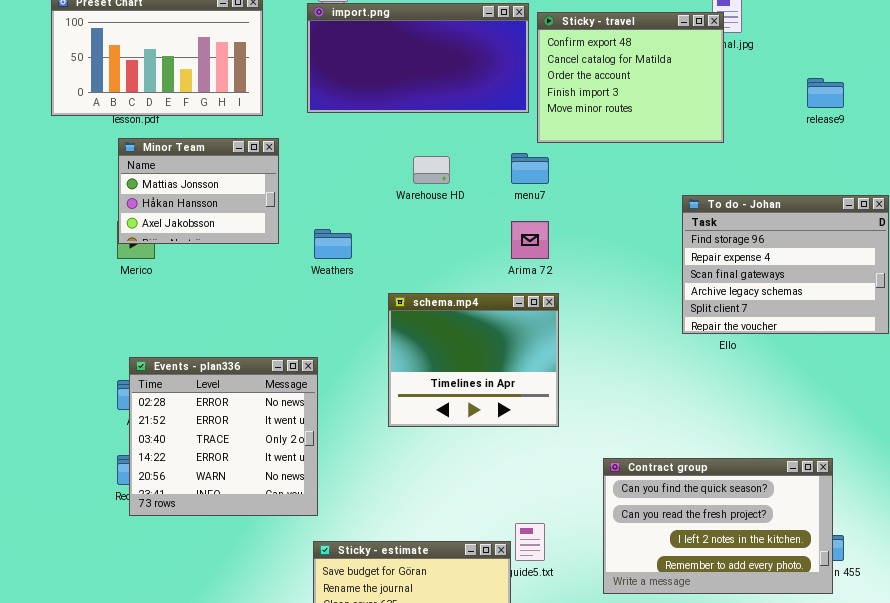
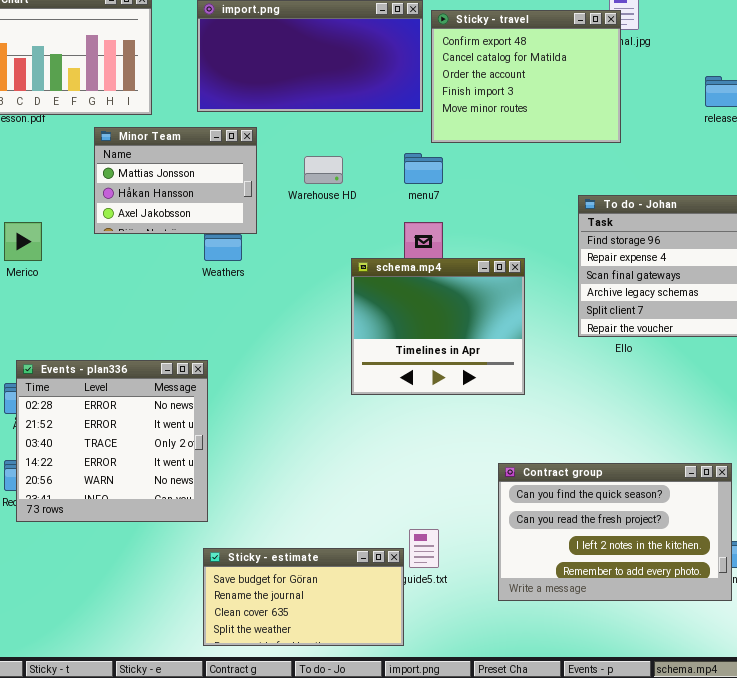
Minor Team: [118,138,279,244] -> [94,127,257,234], moved
schema.mp4: [388,293,559,427] -> [351,258,525,395], moved

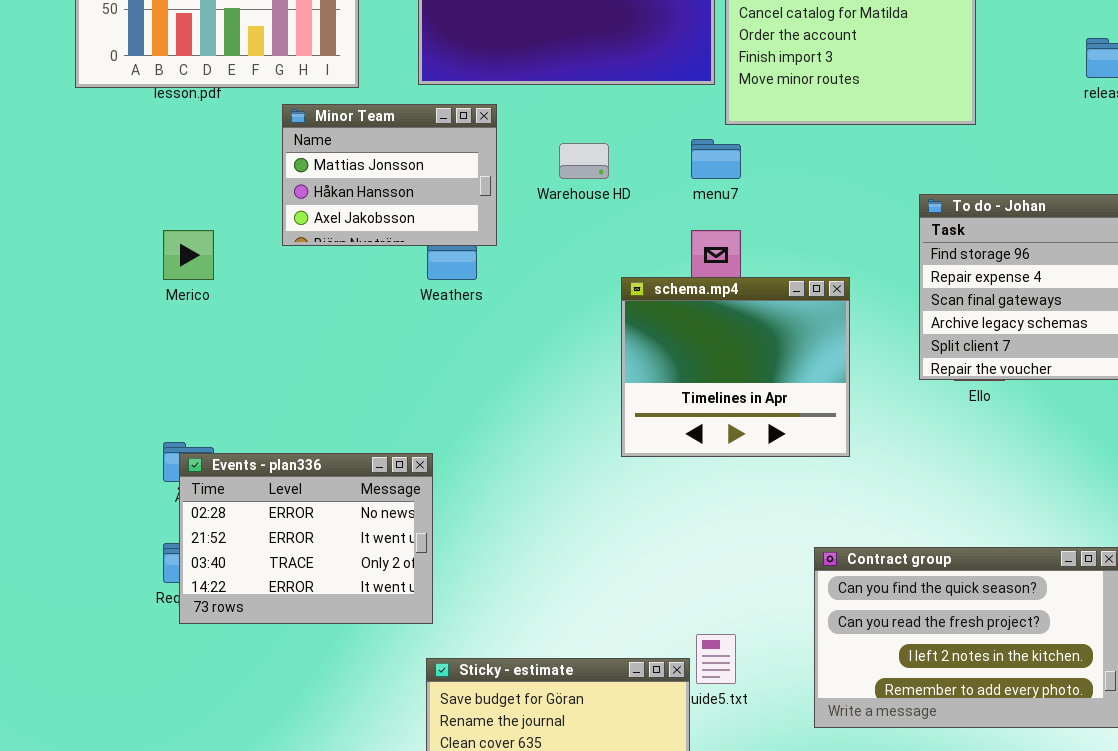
Events - plan336: [16,360,208,522] -> [179,453,433,624], resized

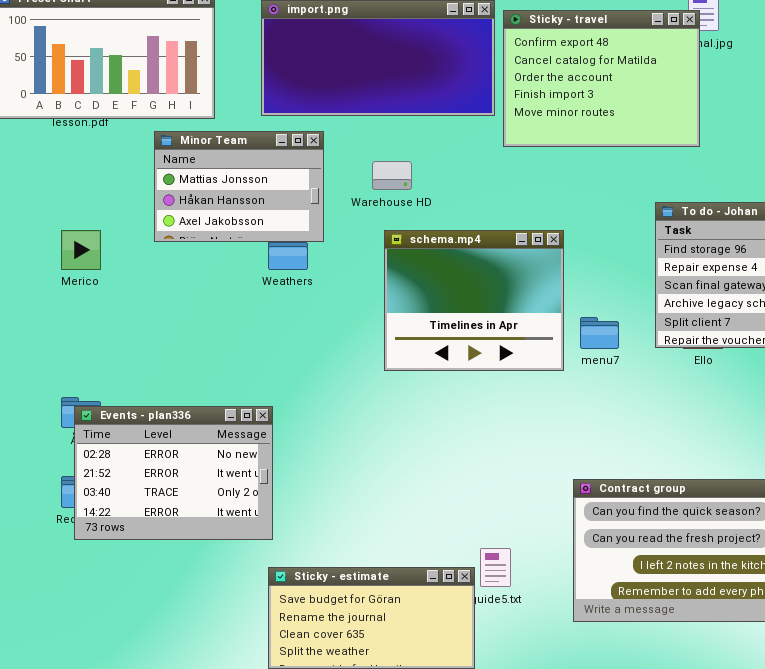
menu7: [691,139,741,179] -> [580,317,619,349], moved
schema.mp4: [621,277,850,457] -> [384,230,564,371], moved

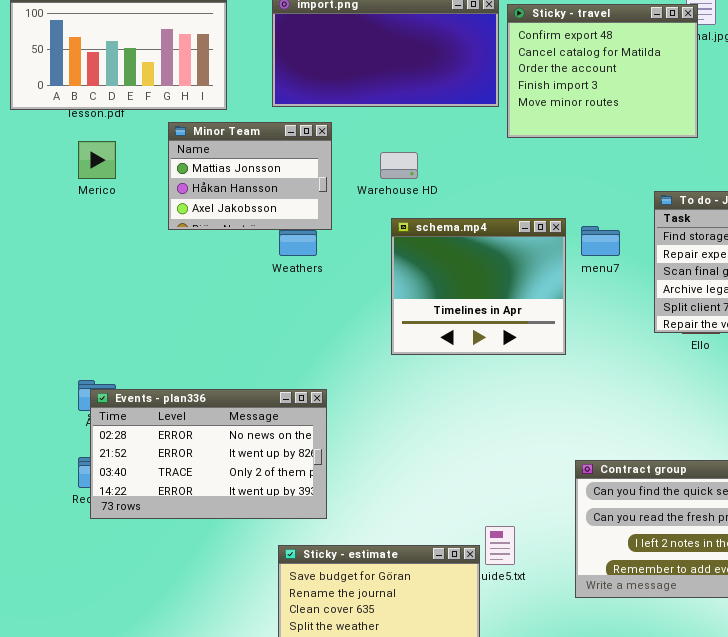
Merico: [61,230,101,270] -> [78,141,116,179], moved
menu7: [580,317,619,349] -> [581,226,620,256], moved
Events - plan336: [74,406,273,540] -> [90,389,327,519], resized

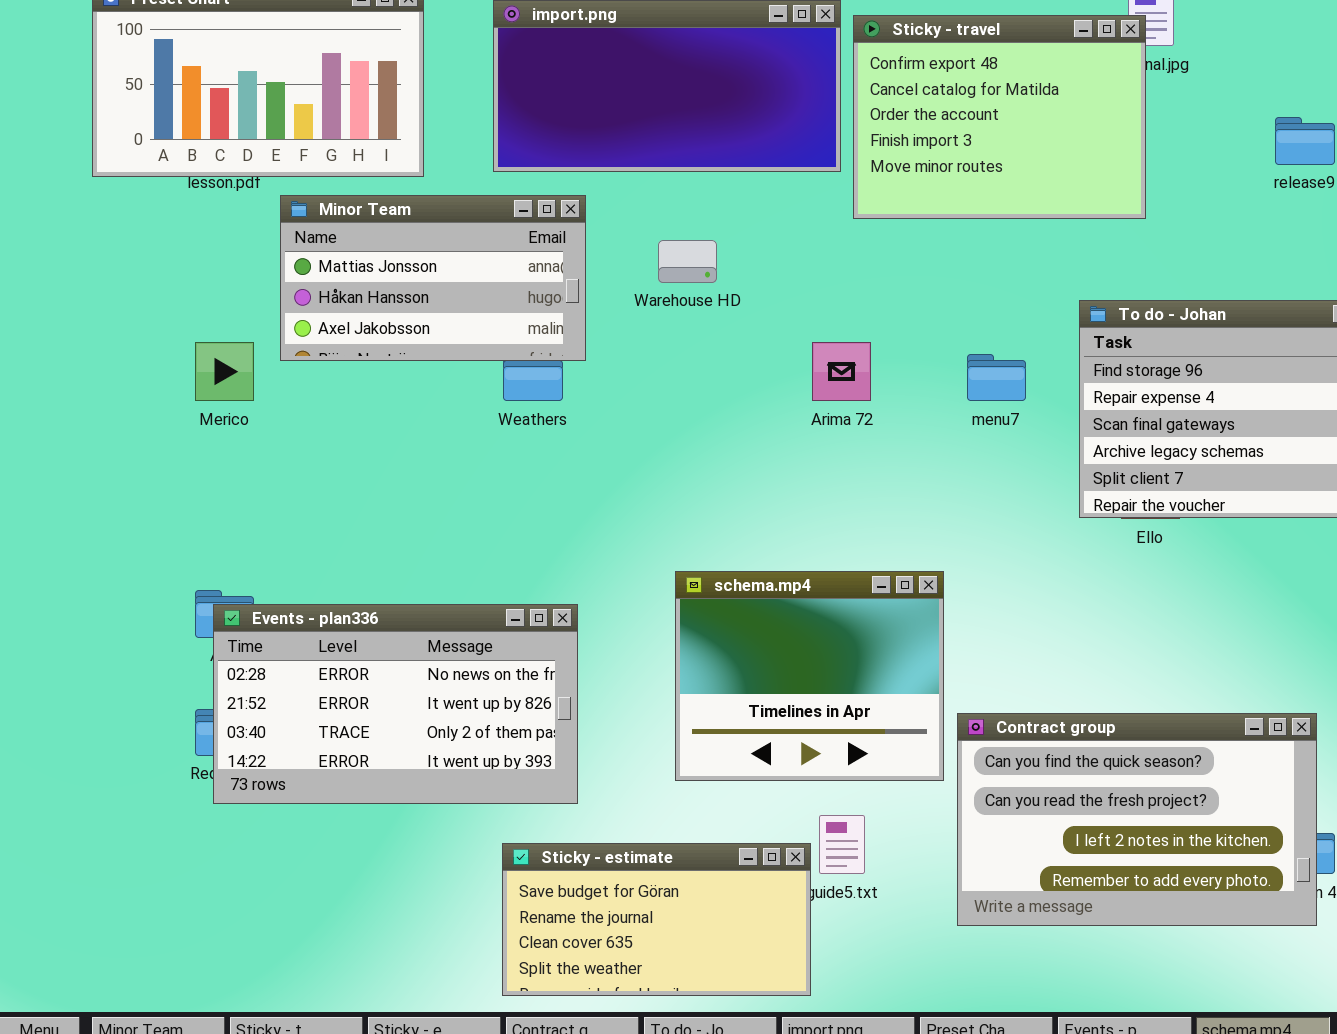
Minor Team: [168,122,332,230] -> [280,195,586,361], resized
Merico: [78,141,116,179] -> [195,342,254,401], moved
schema.mp4: [391,218,566,355] -> [675,571,944,781], moved

